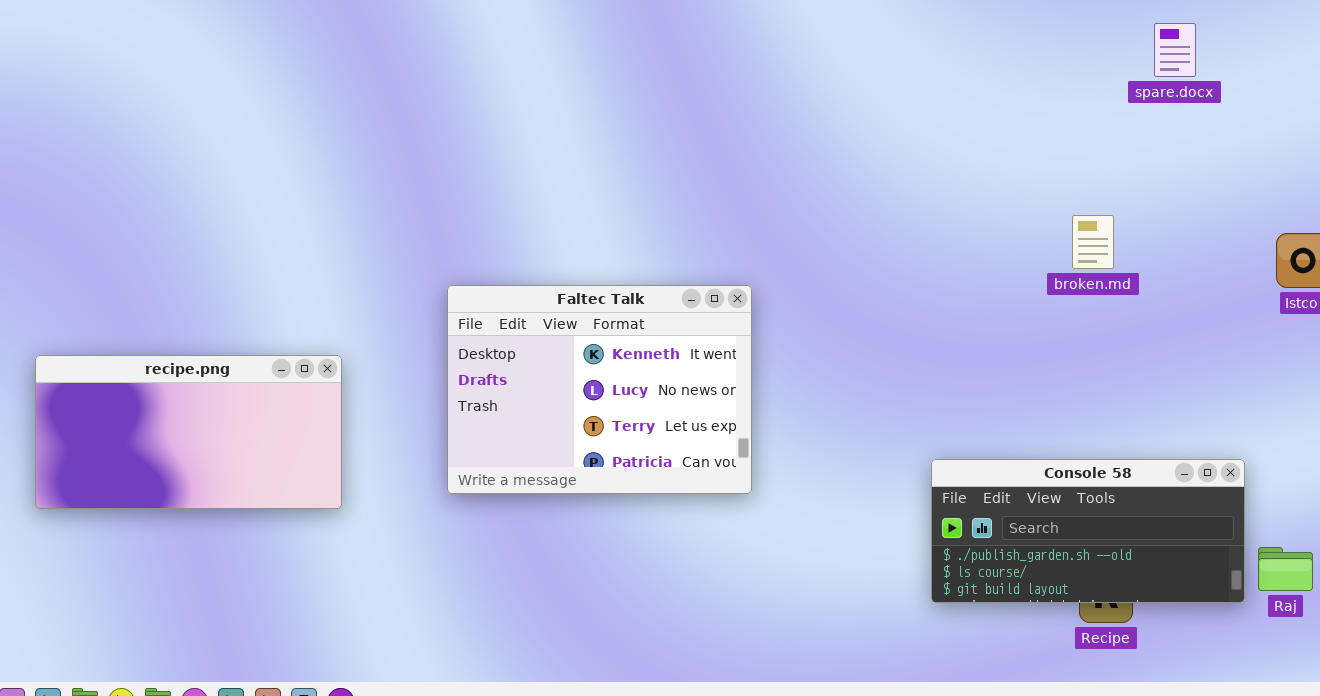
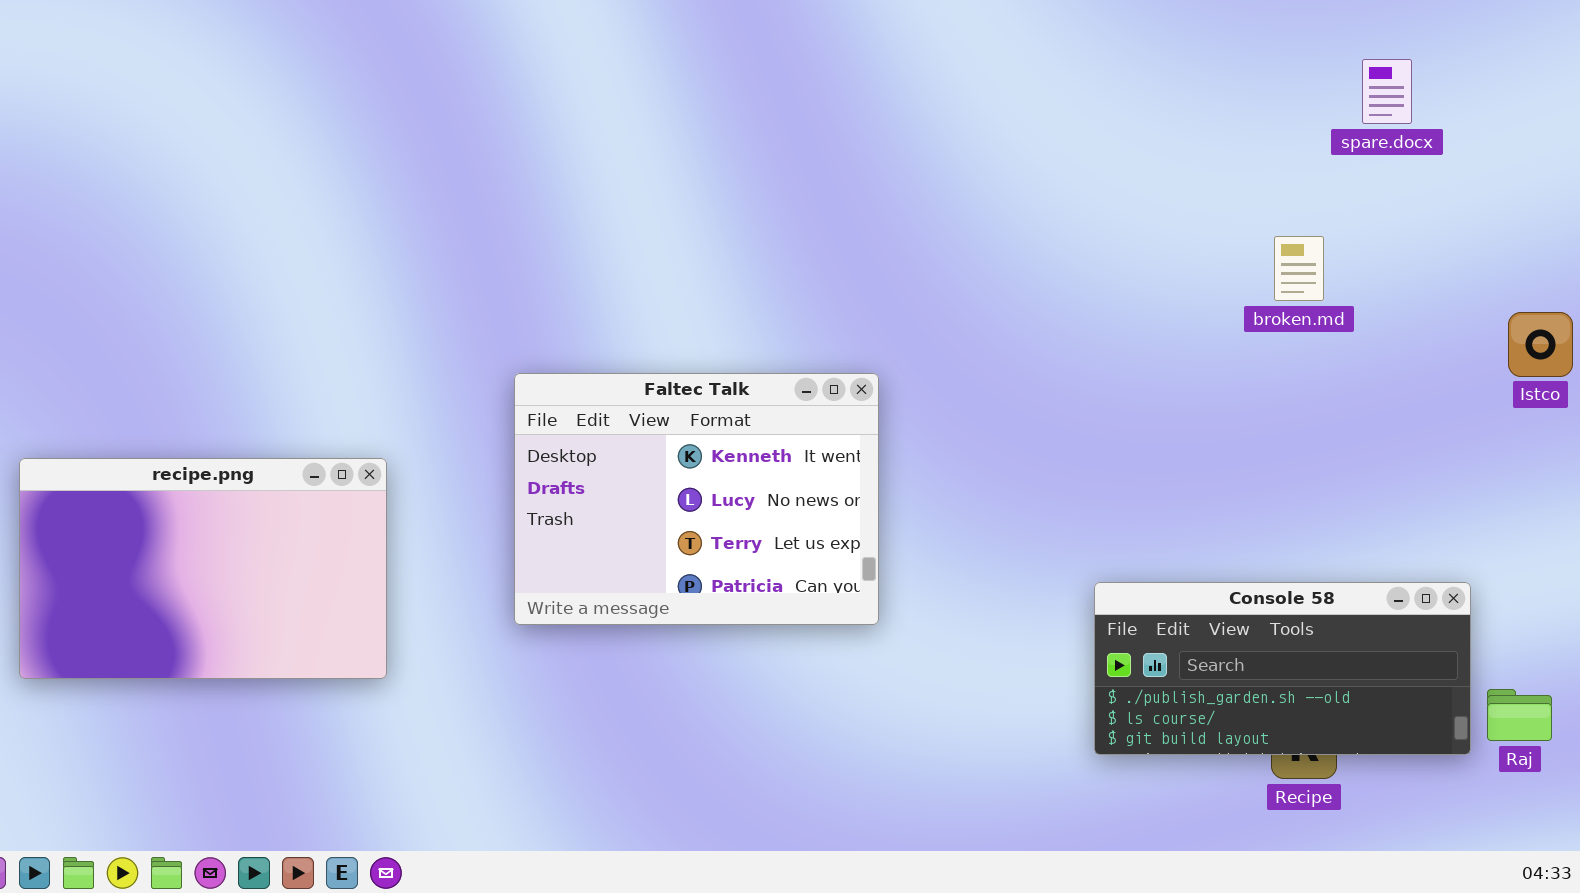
broken.md: [1072,215,1114,269] -> [1274,236,1324,301], moved
recipe.png: [35,355,342,509] -> [19,458,387,679], resized

